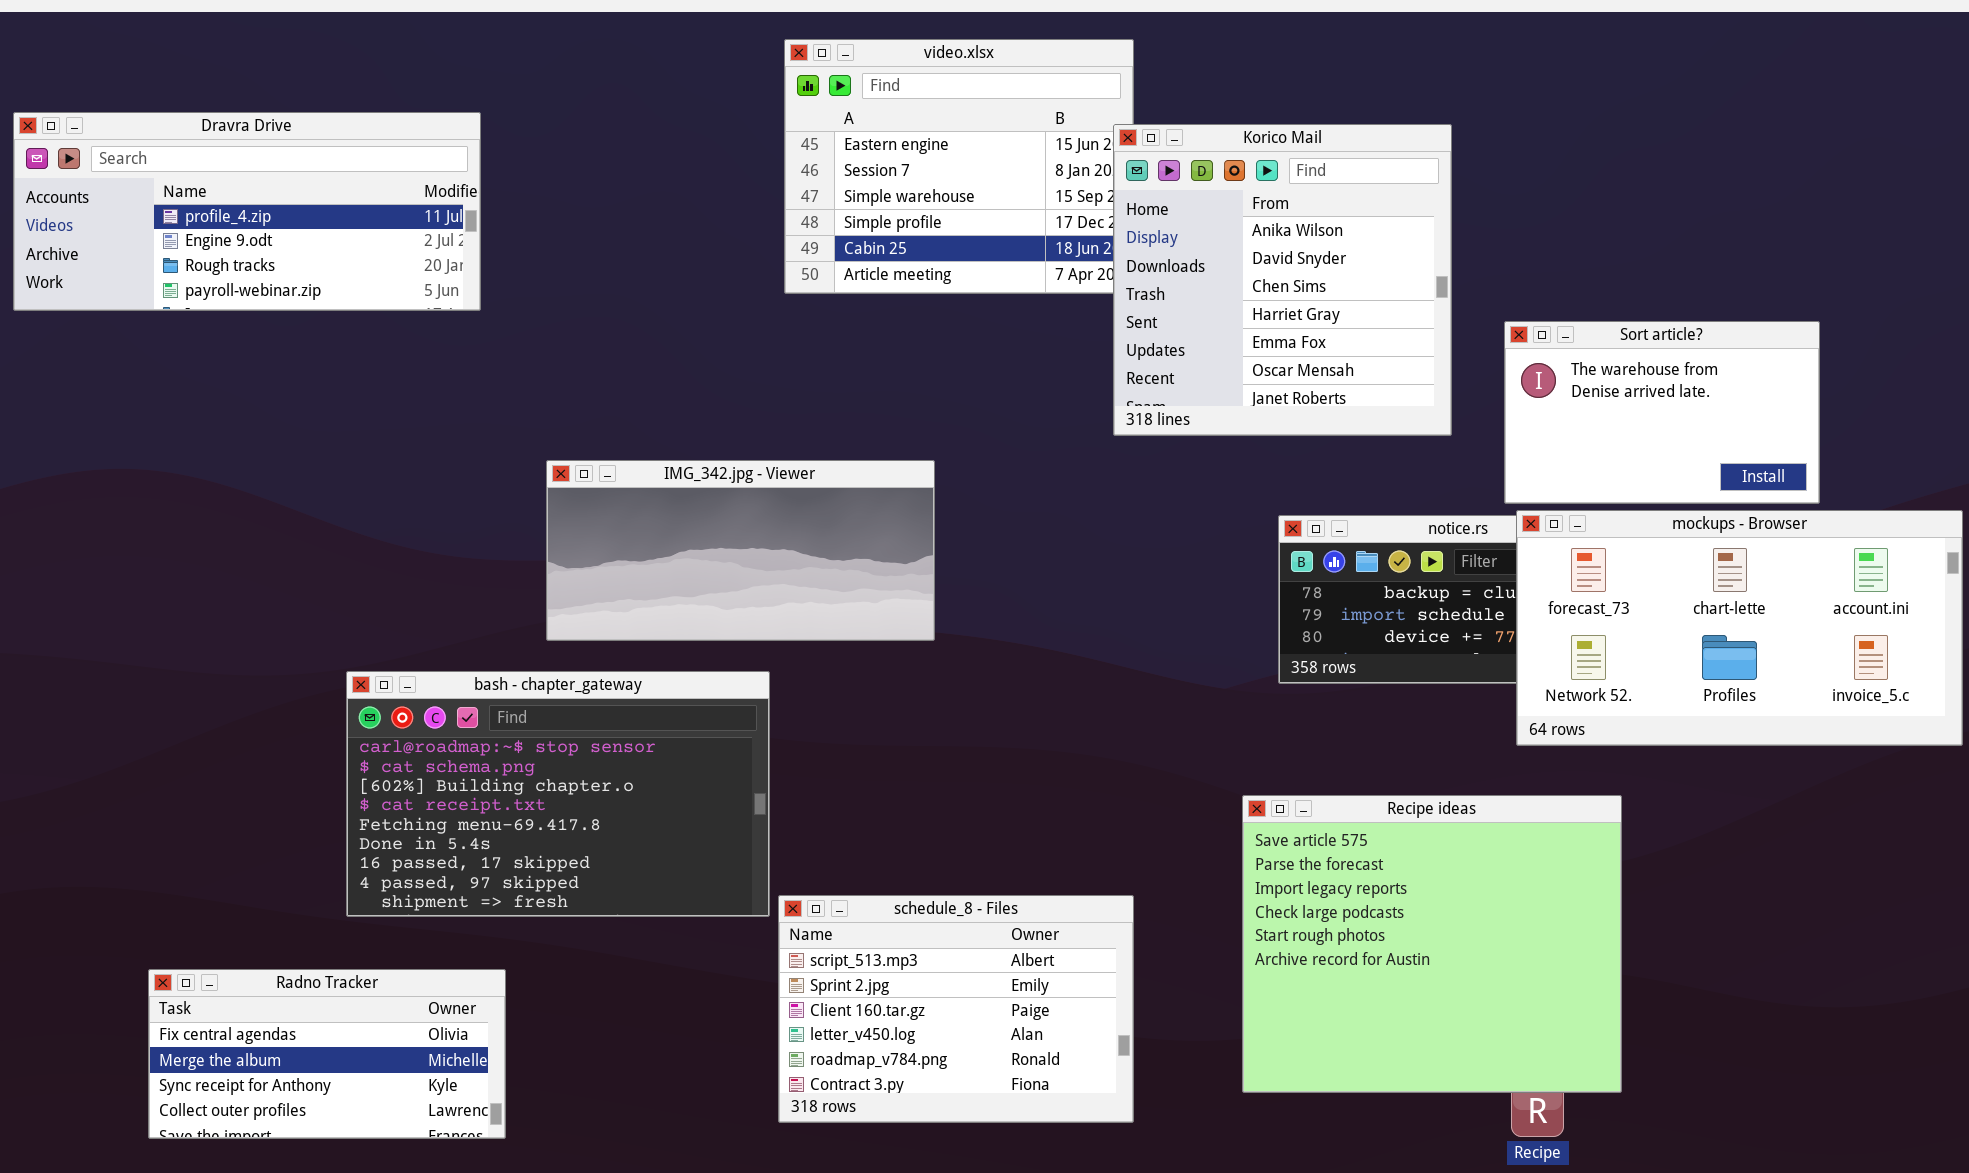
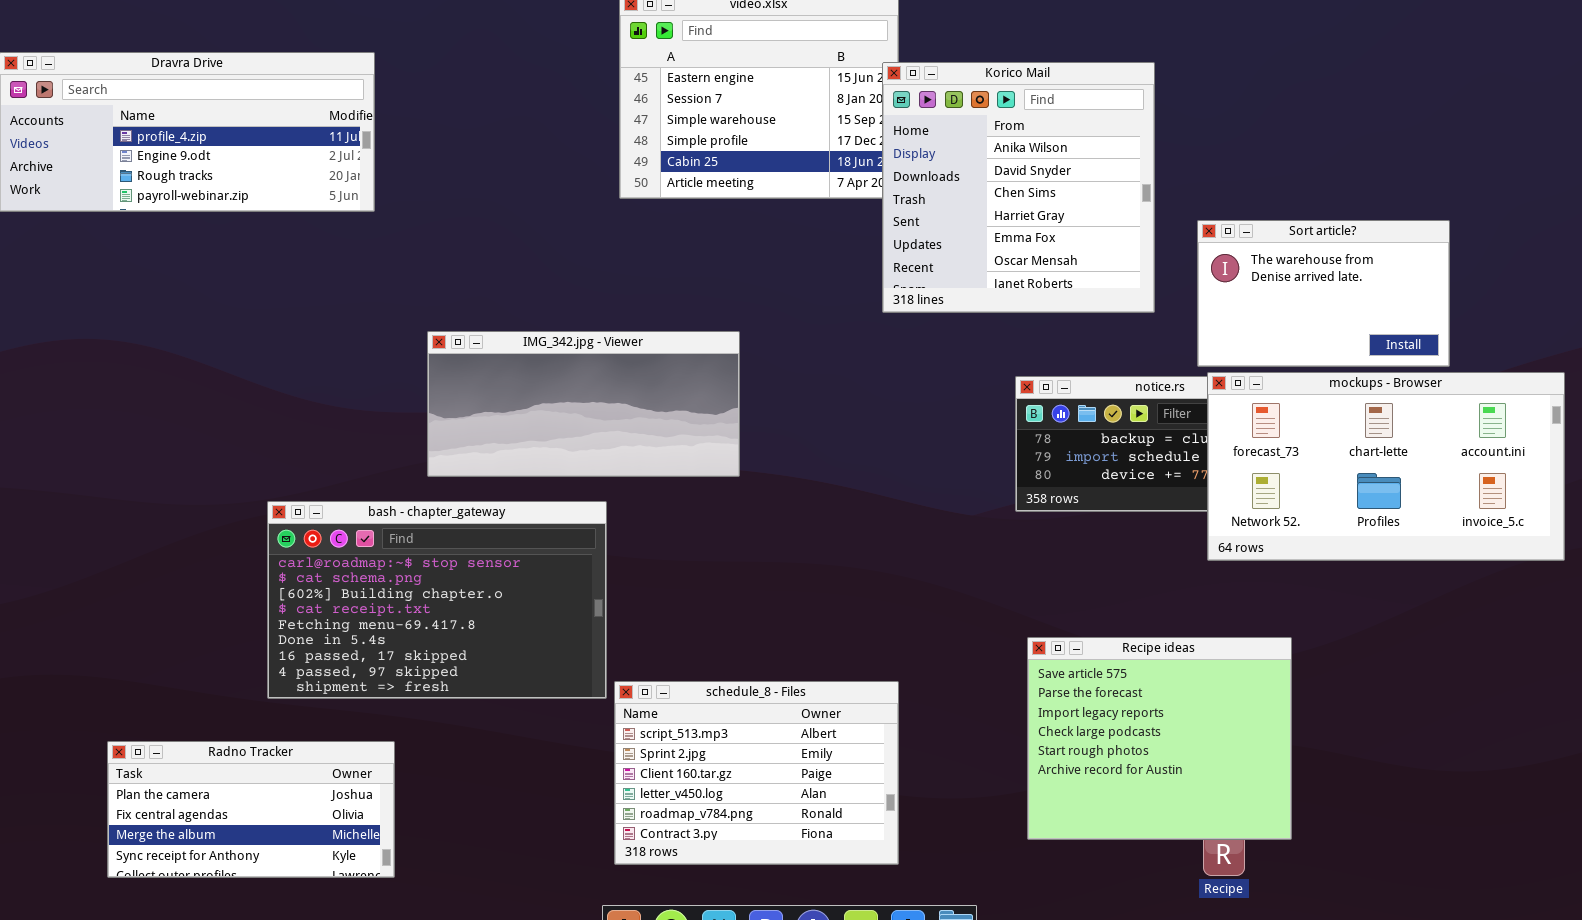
Recipe ideas: [1242,795,1622,1093] -> [1027,637,1292,840], resized
Radno Tracker: [148,969,506,1139] -> [107,741,395,878], scrolled up 1 row

